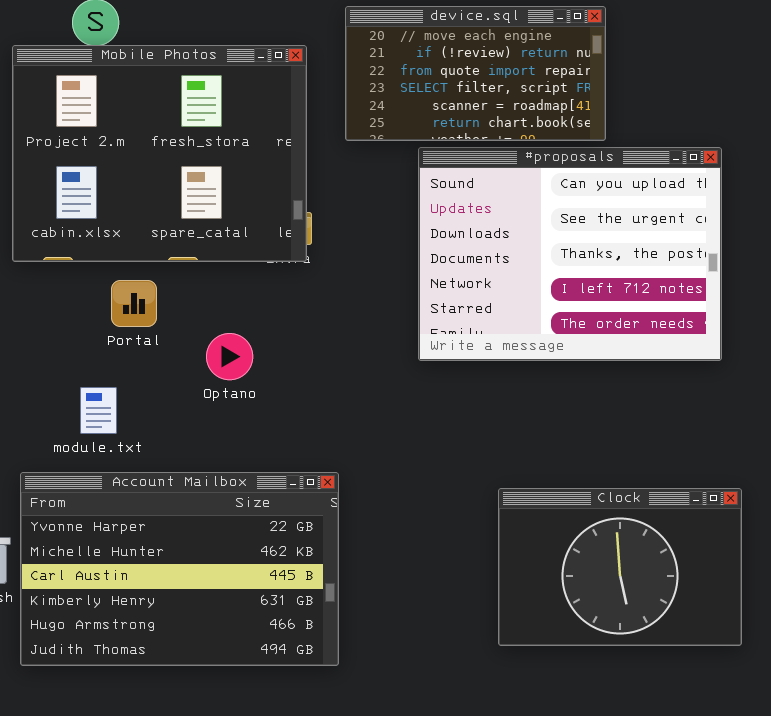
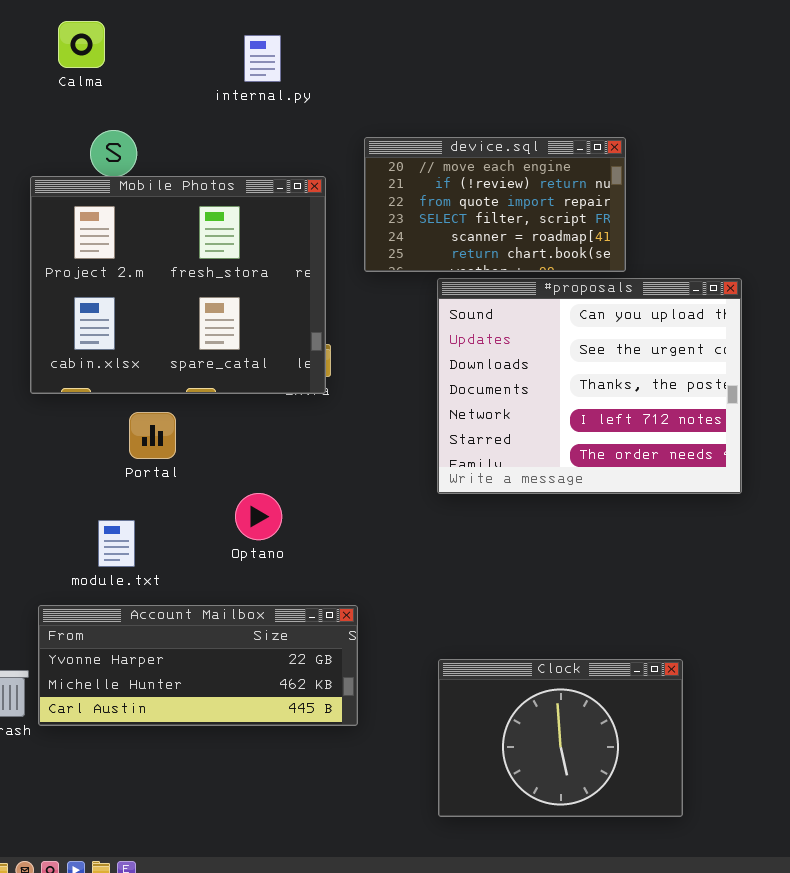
Optano: [206,333,253,380] -> [235,493,282,540], moved
Account Mailbox: [20,472,339,666] -> [38,605,358,726], resized
Clock: [498,488,742,646] -> [438,659,683,817], moved

